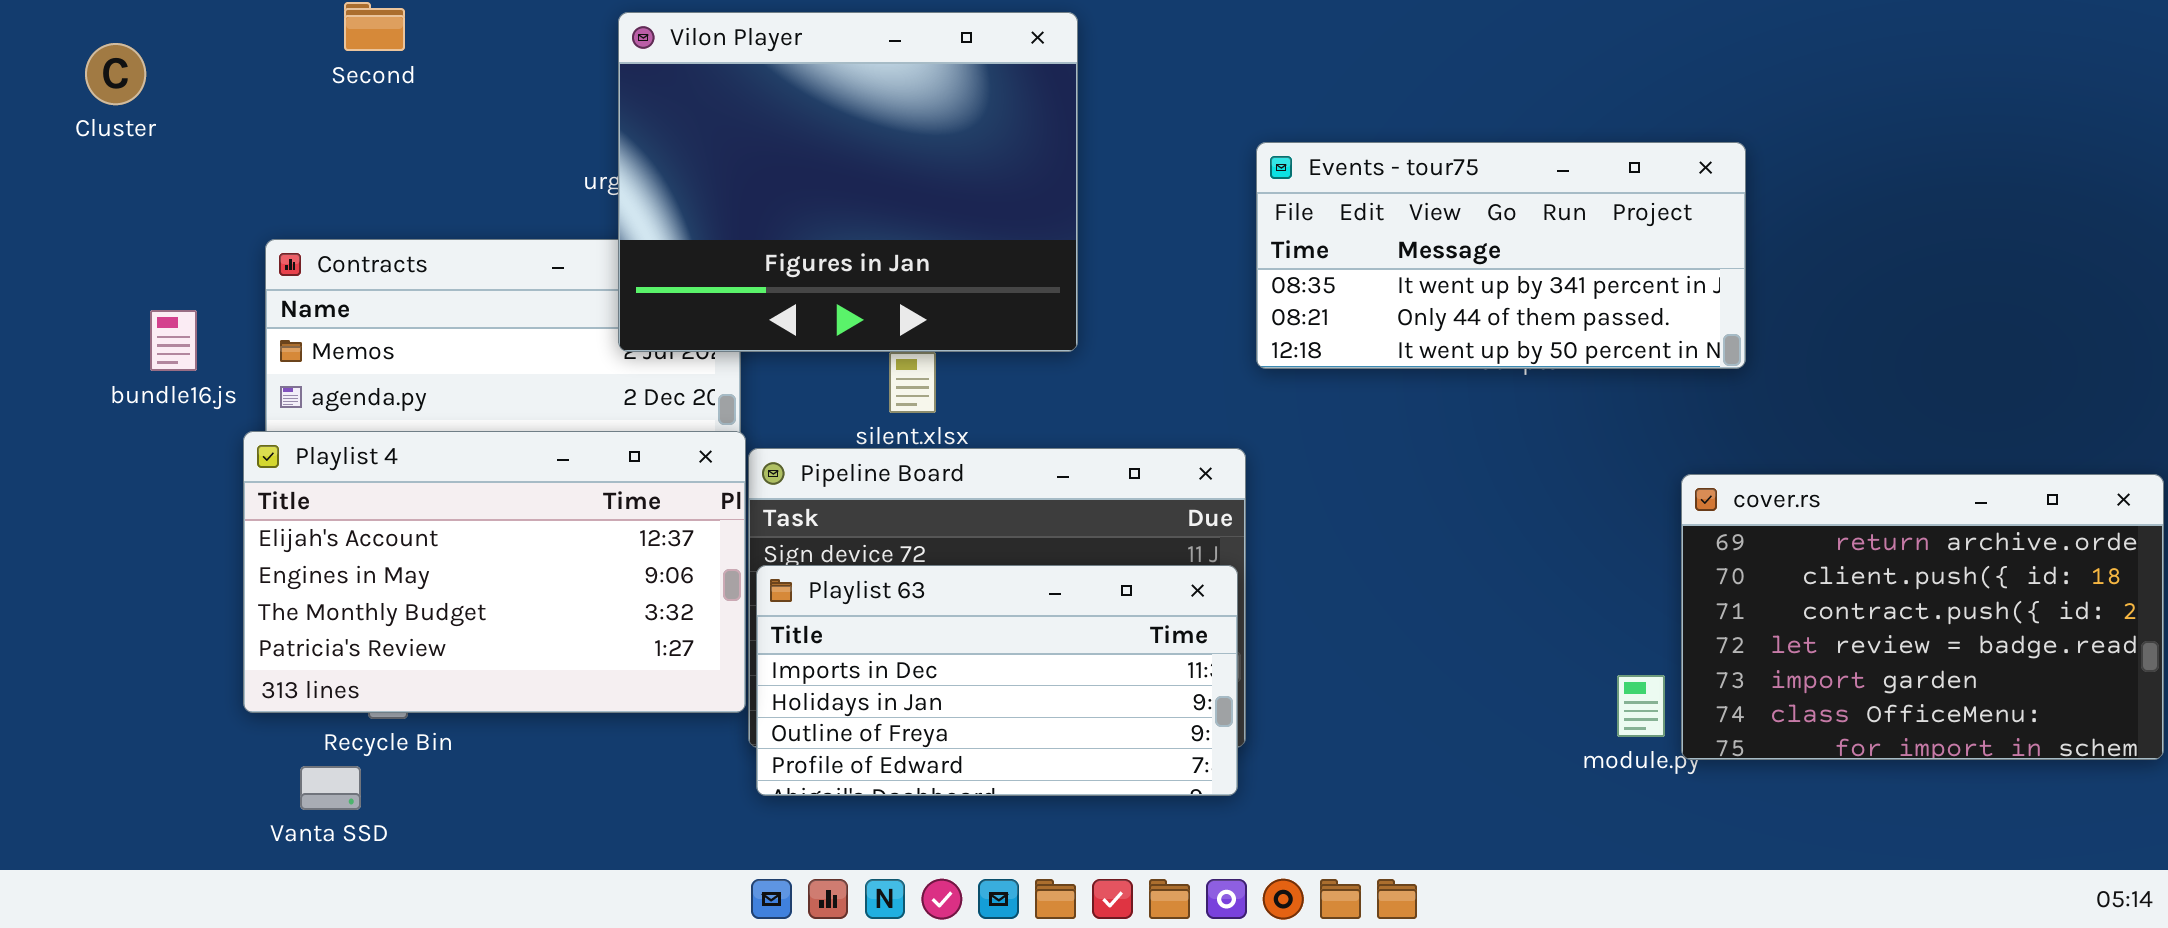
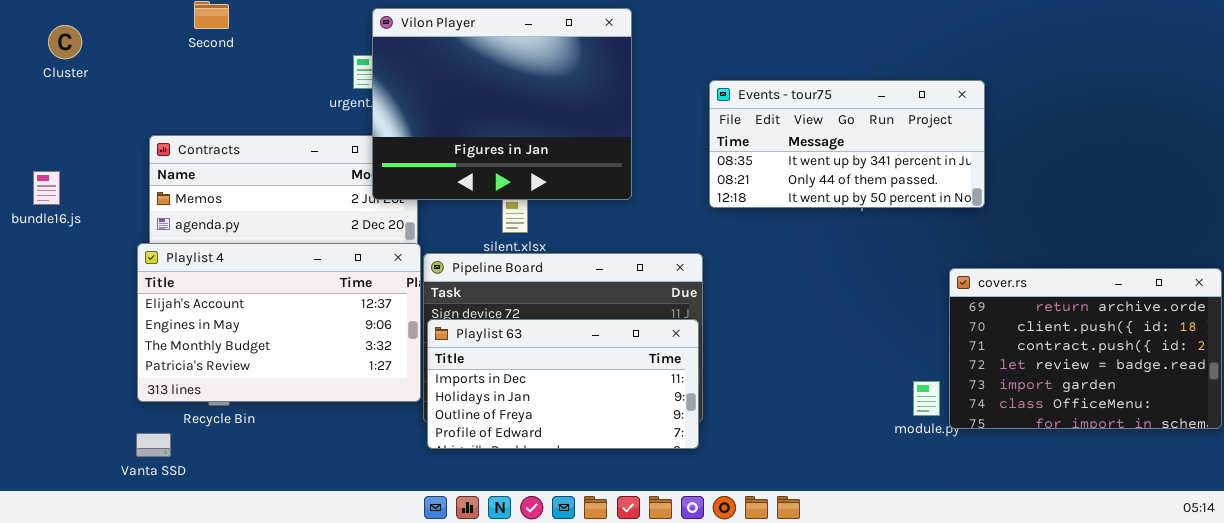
Vilon Player: [618,12,1078,352] -> [372,8,632,200], moved
bundle16.js: [150,310,197,371] -> [33,171,60,205], moved
Vanta SSD: [300,766,361,810] -> [136,433,171,457], moved

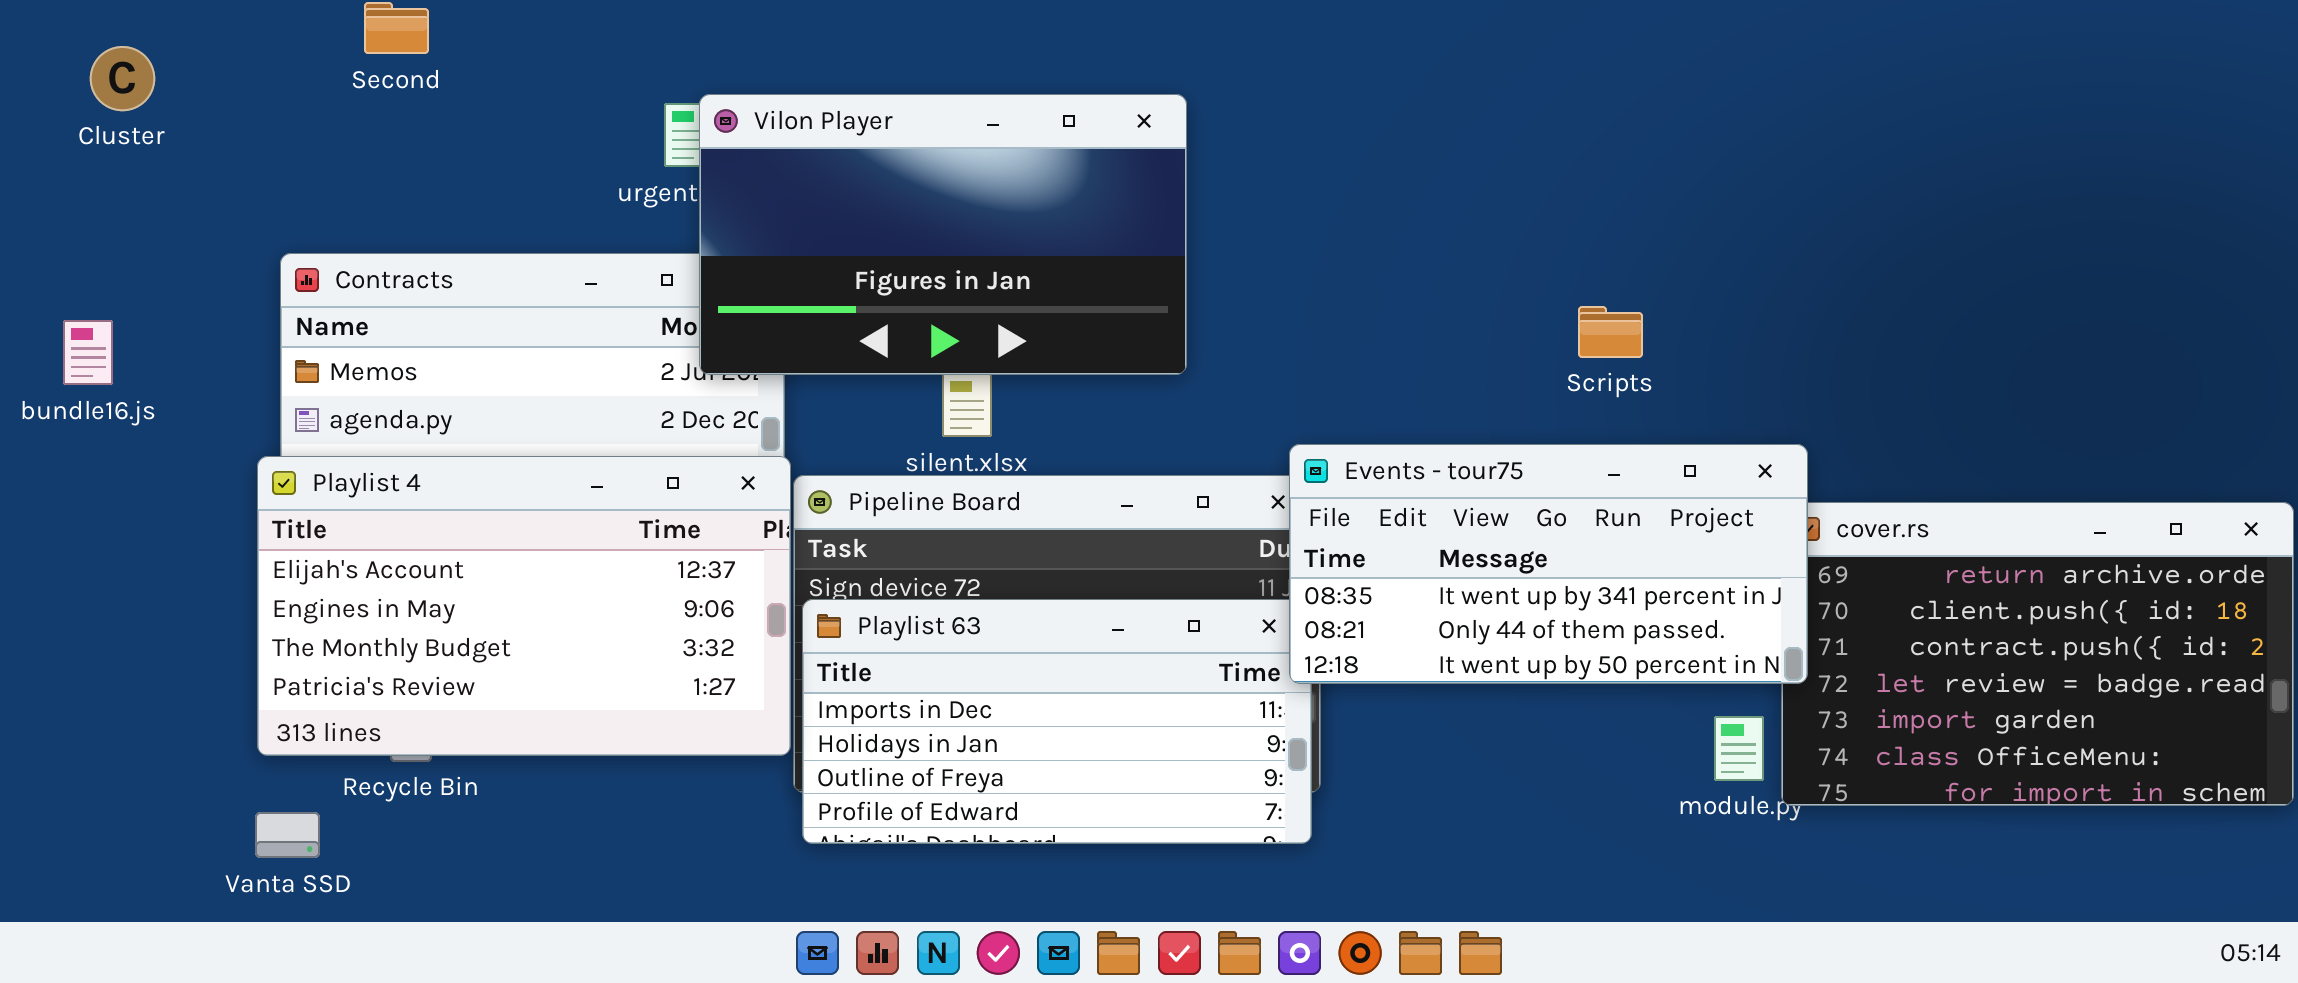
Vilon Player: [372,8,632,200] -> [699,94,1187,375], resized
Events - tour75: [709,80,985,208] -> [1289,444,1808,684], moved

